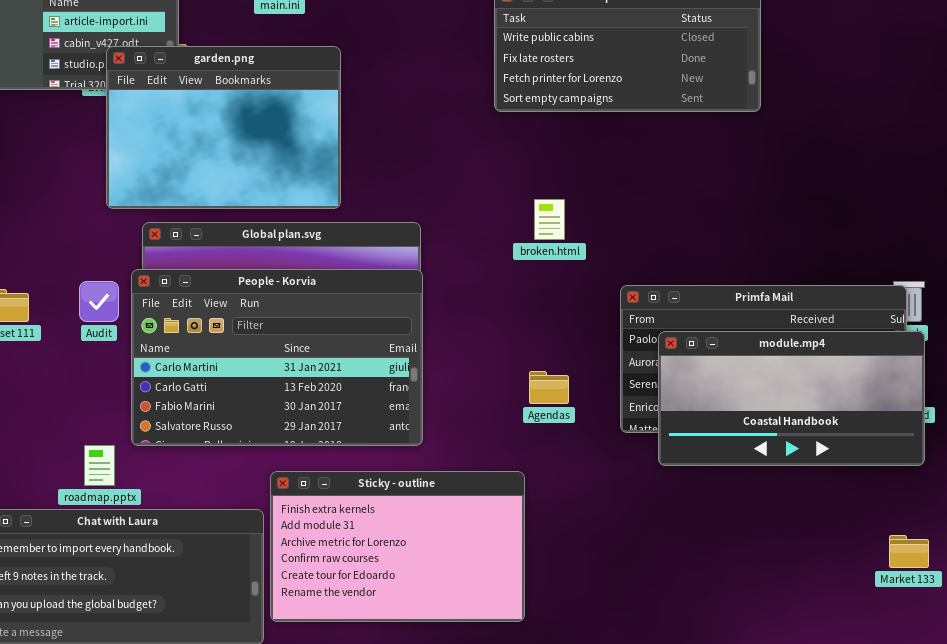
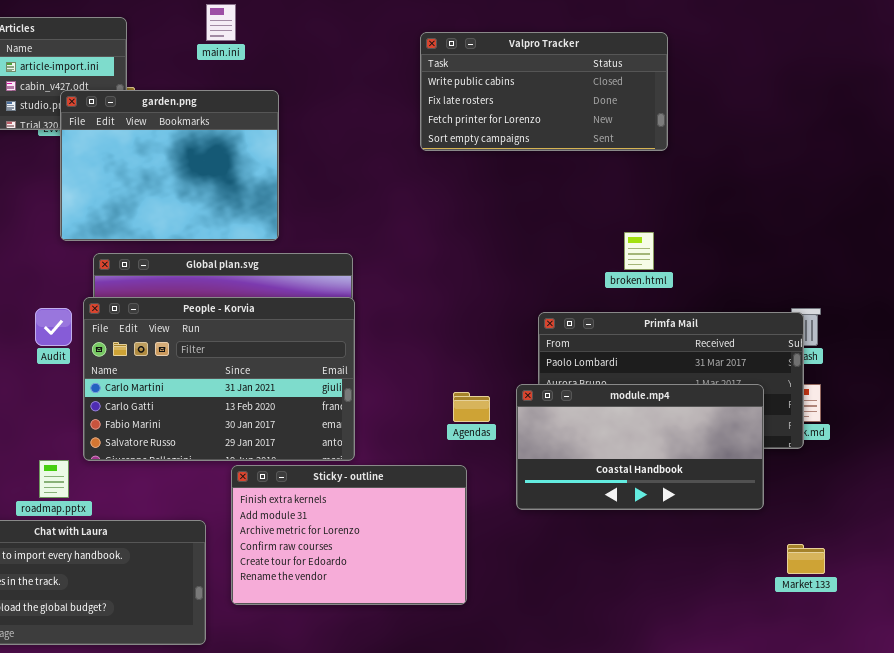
broken.html: [534,199,565,240] -> [624,232,654,270], moved
module.mp4: [658,331,925,466] -> [516,384,764,510], moved
Sticky - outline: [270,471,525,622] -> [231,465,467,605], moved

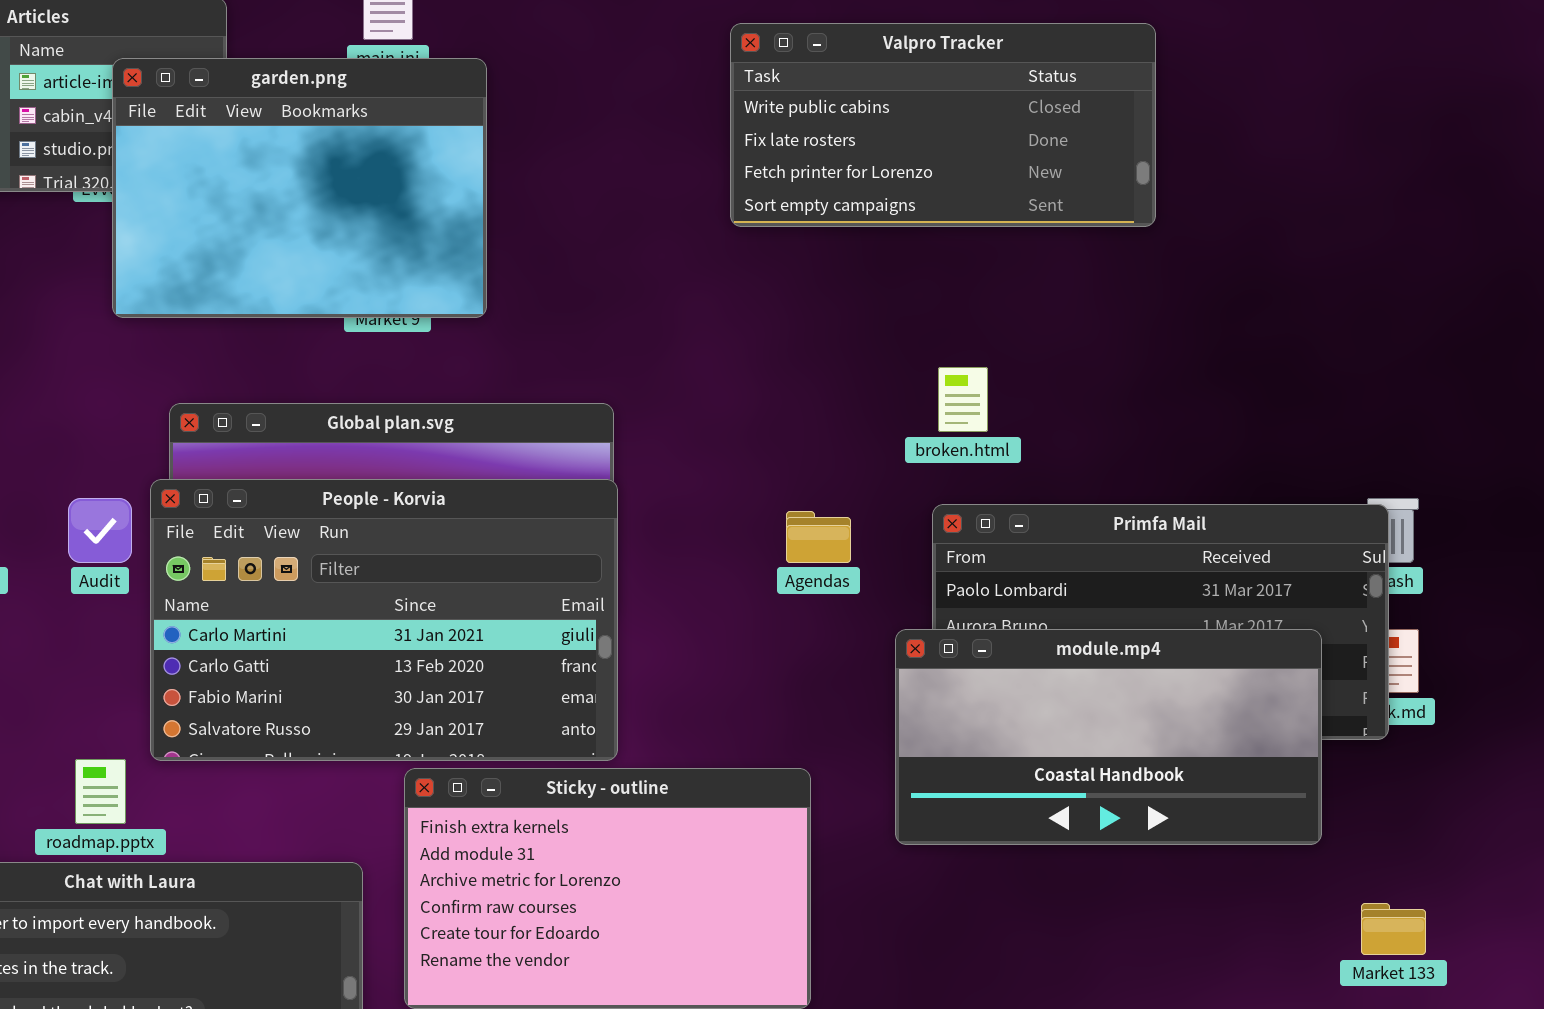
garden.png: [60,90,279,241] -> [112,58,487,318], moved
broken.html: [624,232,654,270] -> [938,367,988,432], moved
Agendas: [453,392,490,422] -> [786,511,851,563], moved

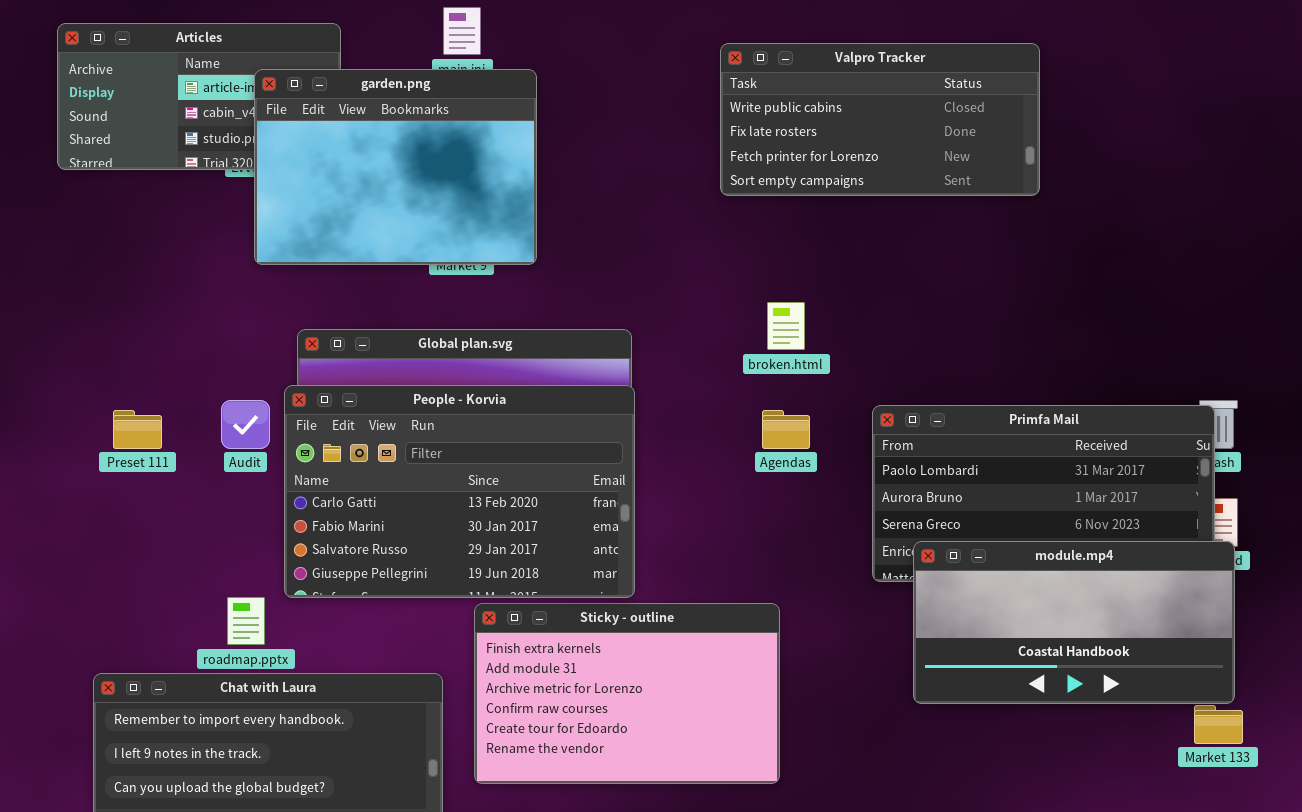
broken.html: [938,367,988,432] -> [767,302,805,350], moved
People - Korvia: [150,479,618,761] -> [284,385,635,598], scrolled down 1 row
module.mp4: [895,629,1322,845] -> [913,541,1235,704], moved

